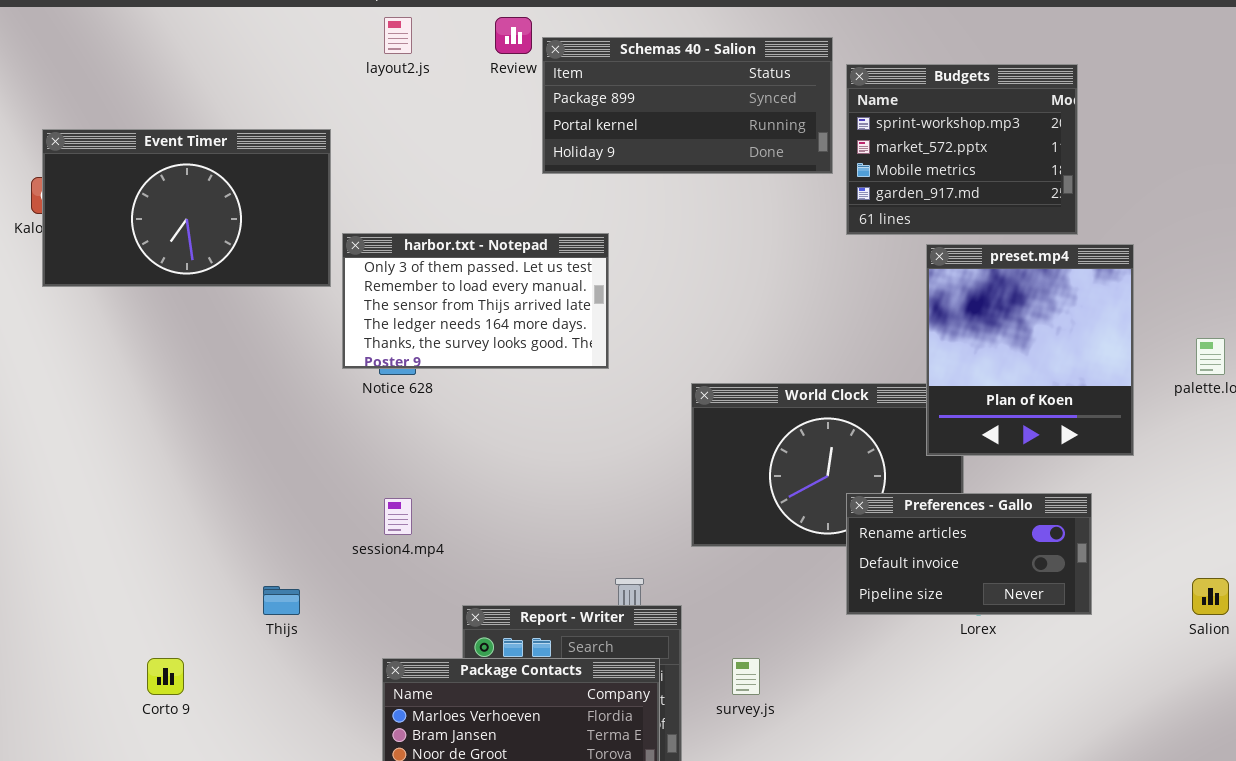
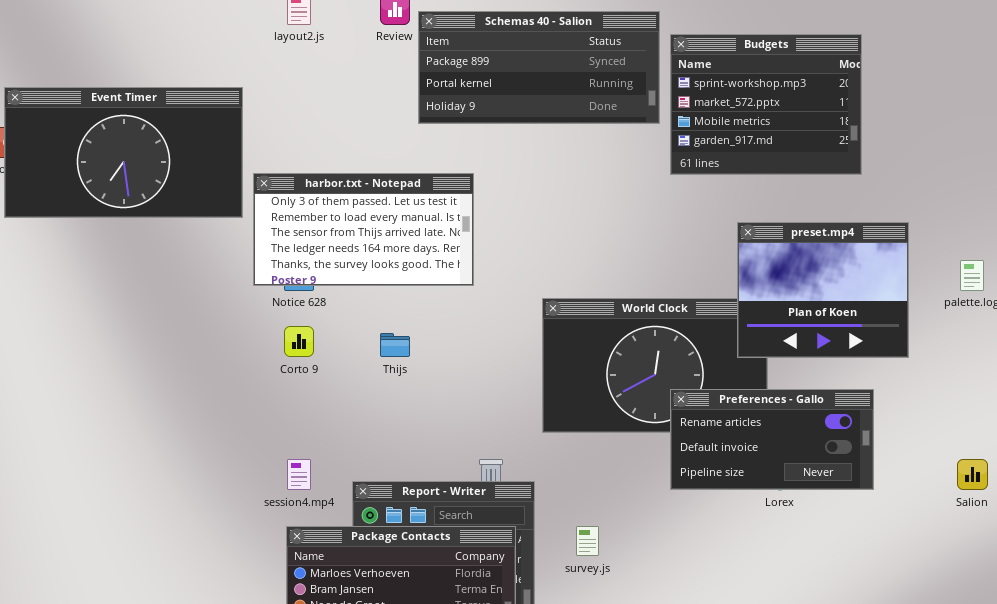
preset.mp4: [926,244,1134,456] -> [737,222,909,358], resized
session4.mp4: [384,498,412,535] -> [287,459,311,490], moved
Thijs: [263,586,300,615] -> [380,333,410,357], moved
Corto 9: [147,658,184,695] -> [284,326,314,357], moved

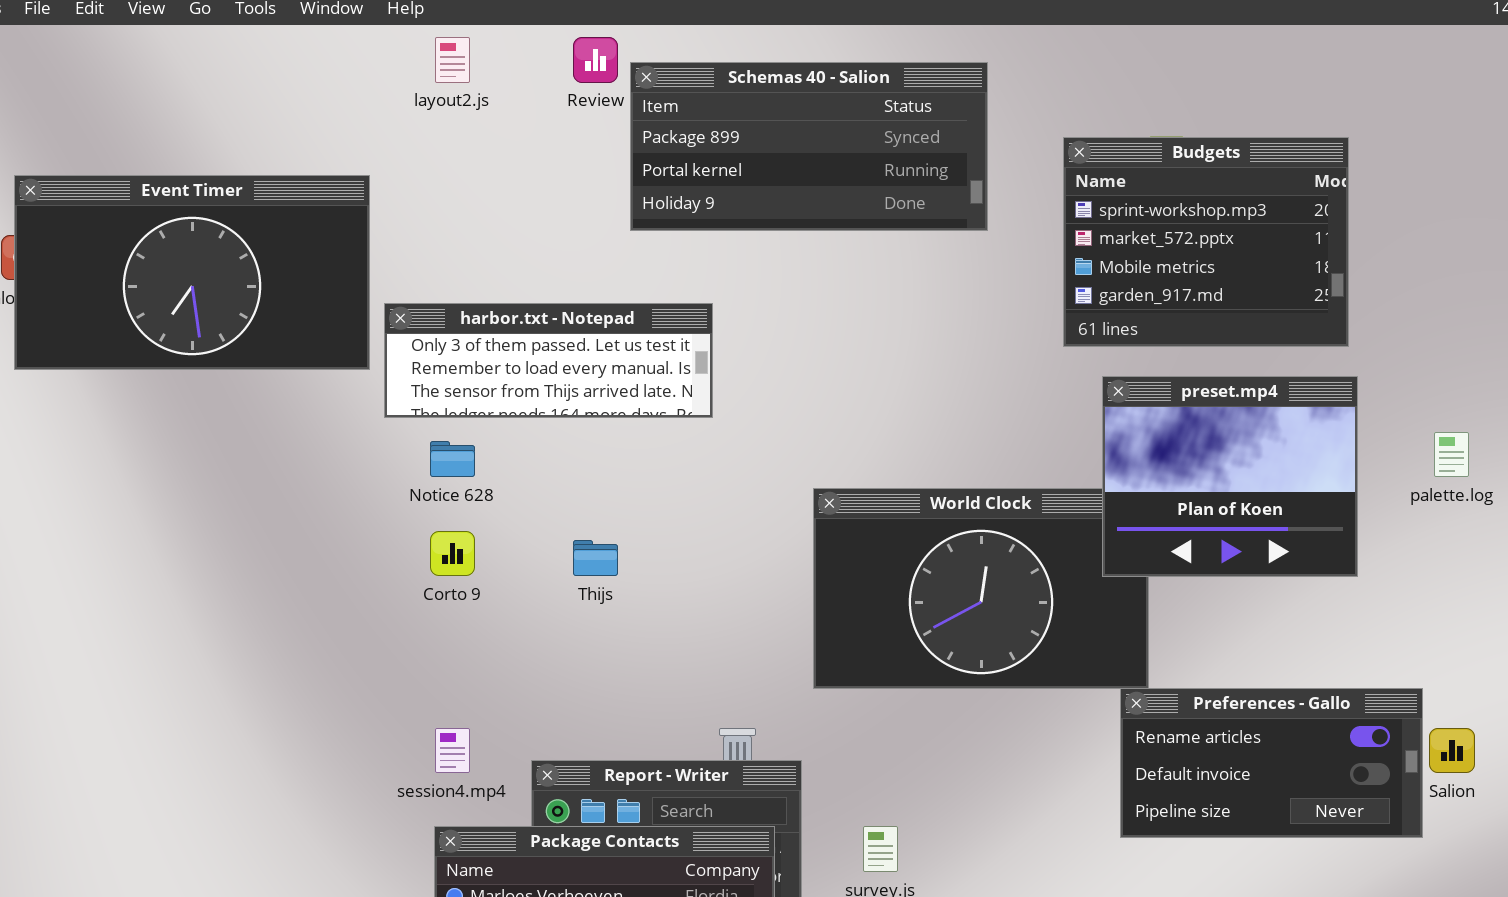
Budgets: [670,34,862,175] -> [1063,137,1349,347], moved
harbor.txt - Notepad: [253,173,474,286] -> [384,303,713,418], resized
Preferences - Gallo: [670,389,874,490] -> [1120,688,1423,838], moved

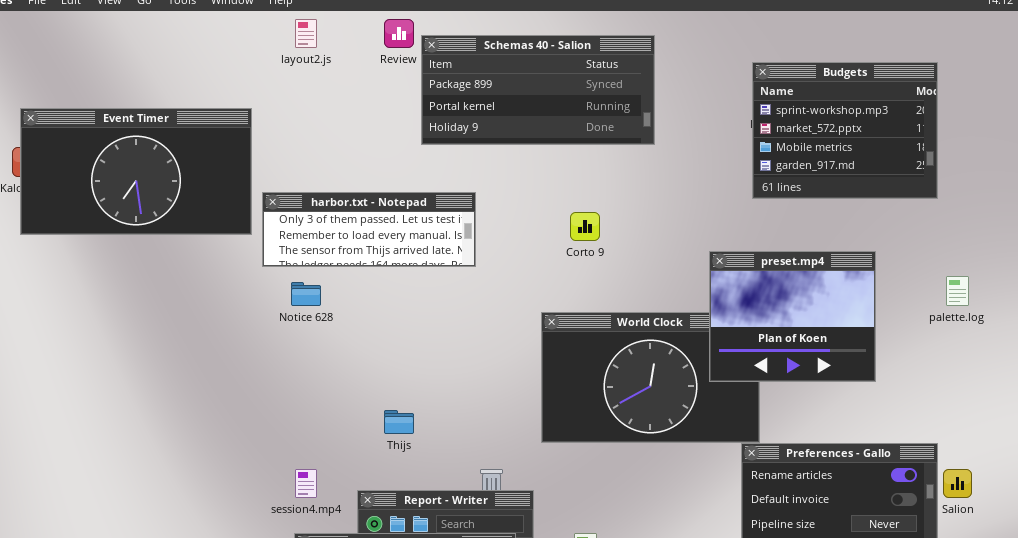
Budgets: [1063,137,1349,347] -> [752,62,938,199], moved
preset.mp4: [1102,376,1358,577] -> [709,251,876,382], moved
Corto 9: [430,531,475,576] -> [570,212,600,241], moved
Thijs: [573,540,618,576] -> [384,410,414,434], moved

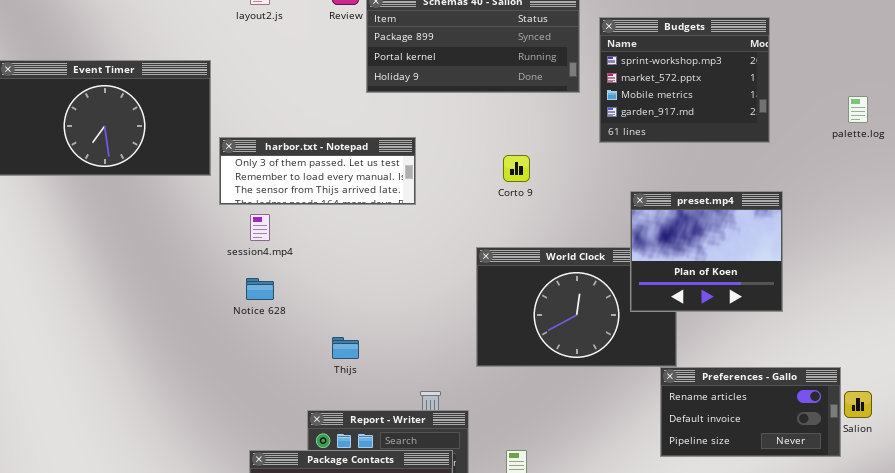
Budgets: [752,62,938,199] -> [599,17,770,143], moved
palette.log: [946,276,969,306] -> [848,96,868,123], moved
Notice 628: [291,282,321,306] -> [246,278,274,300], moved
session4.mp4: [295,469,317,498] -> [250,214,270,241], moved

